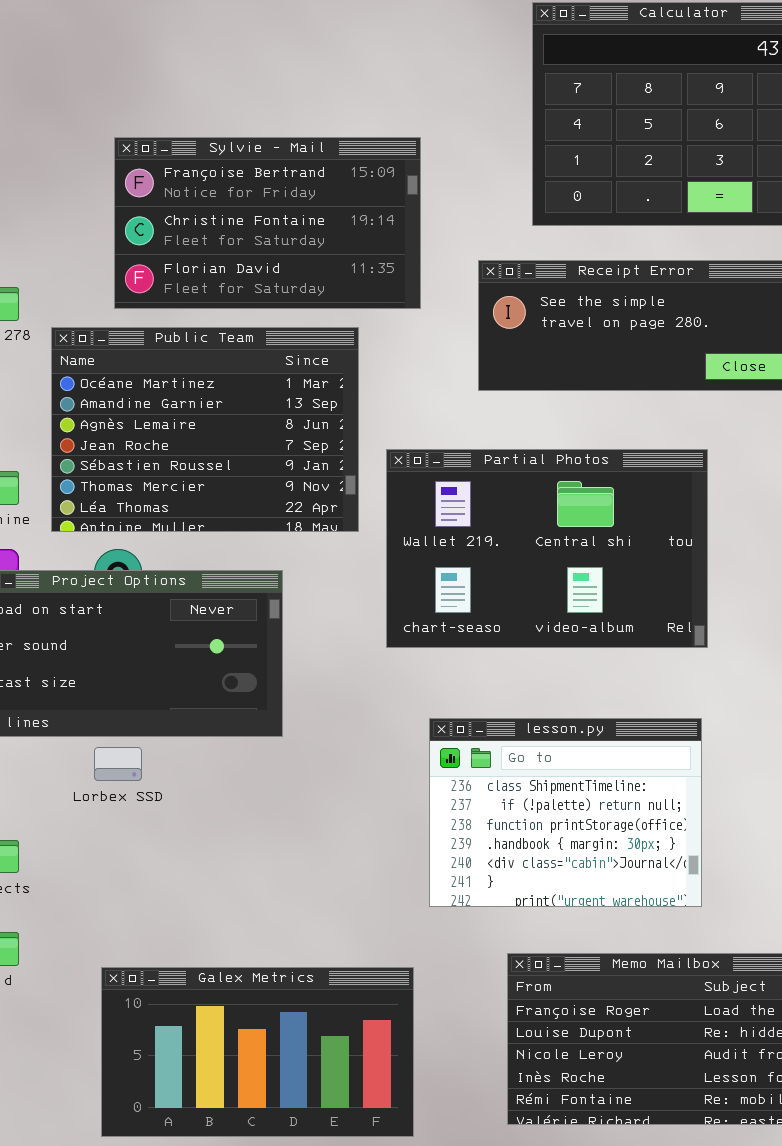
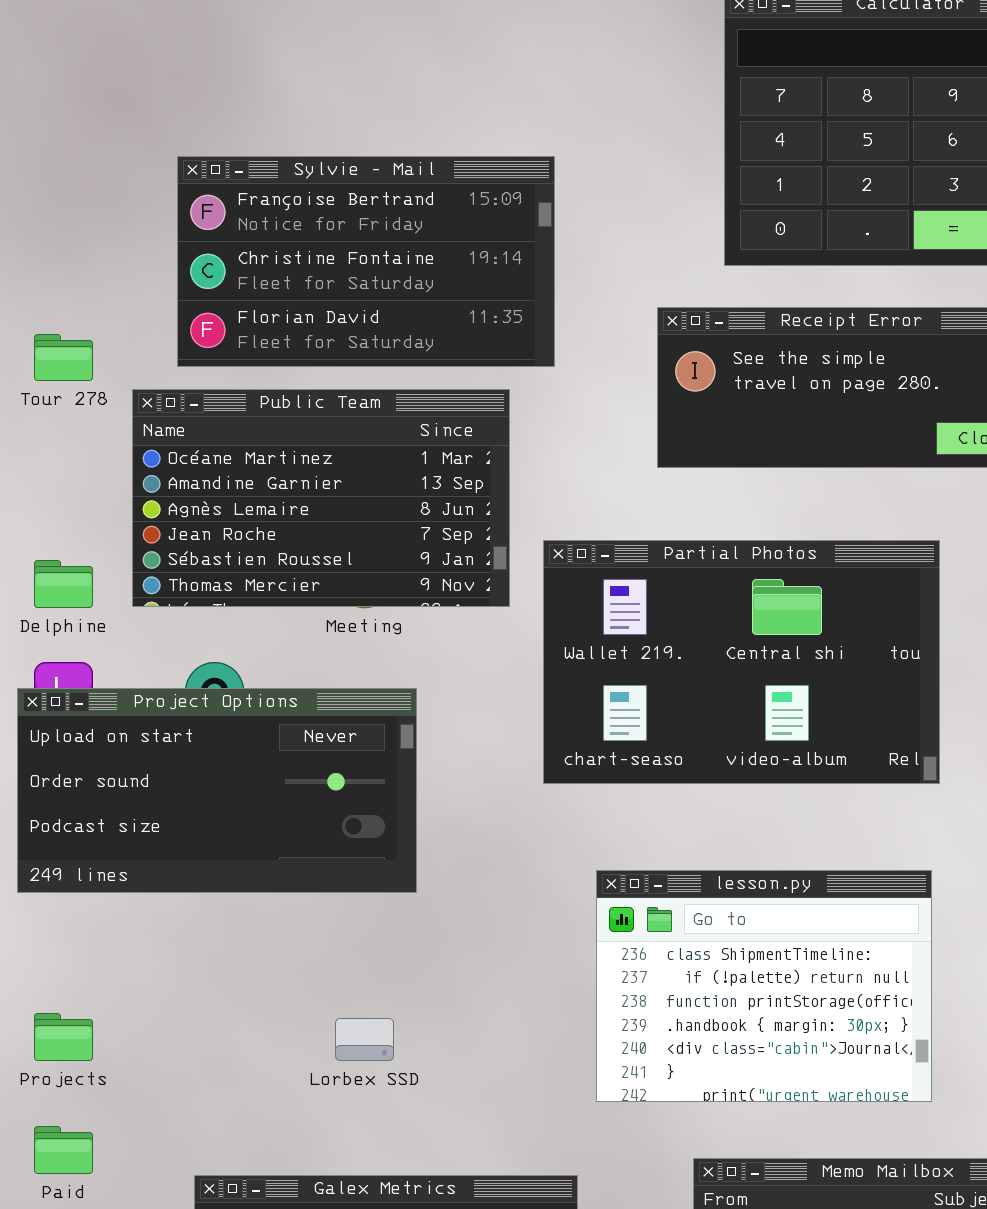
Sylvie - Mail: [114,137,421,309] -> [177,156,555,367], moved
Public Team: [51,327,359,532] -> [132,389,510,607], resized
Lorbex SSD: [94,747,142,781] -> [335,1018,394,1061], moved

